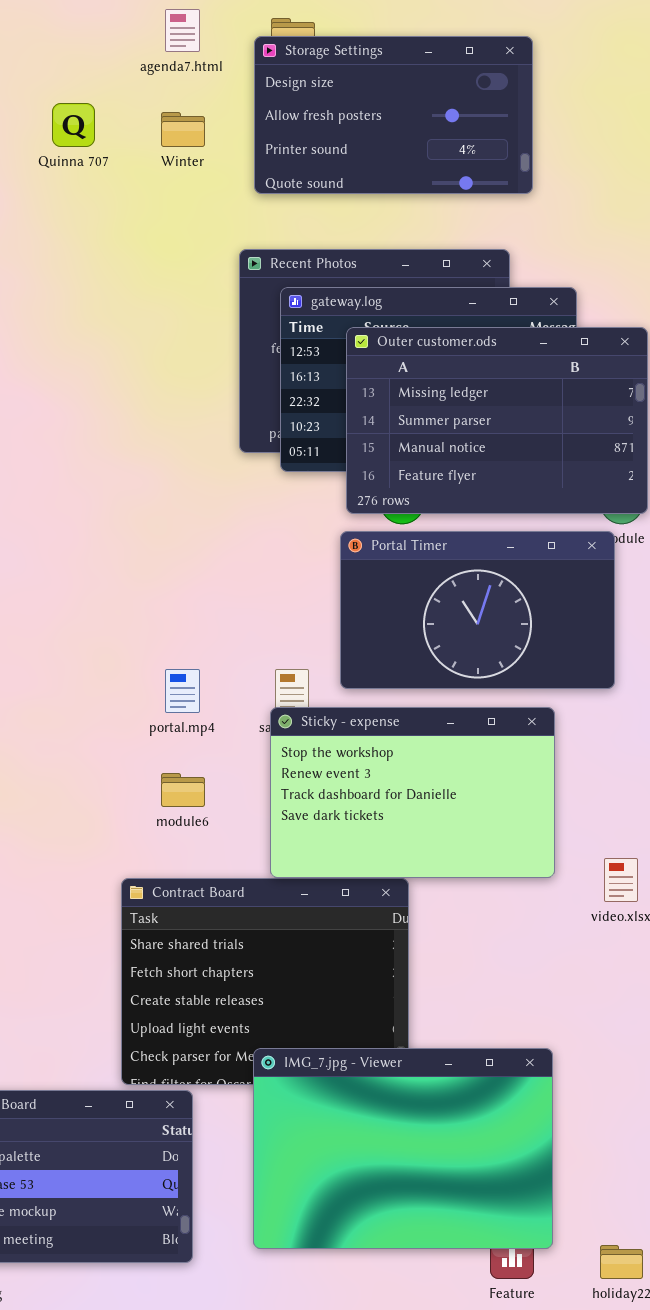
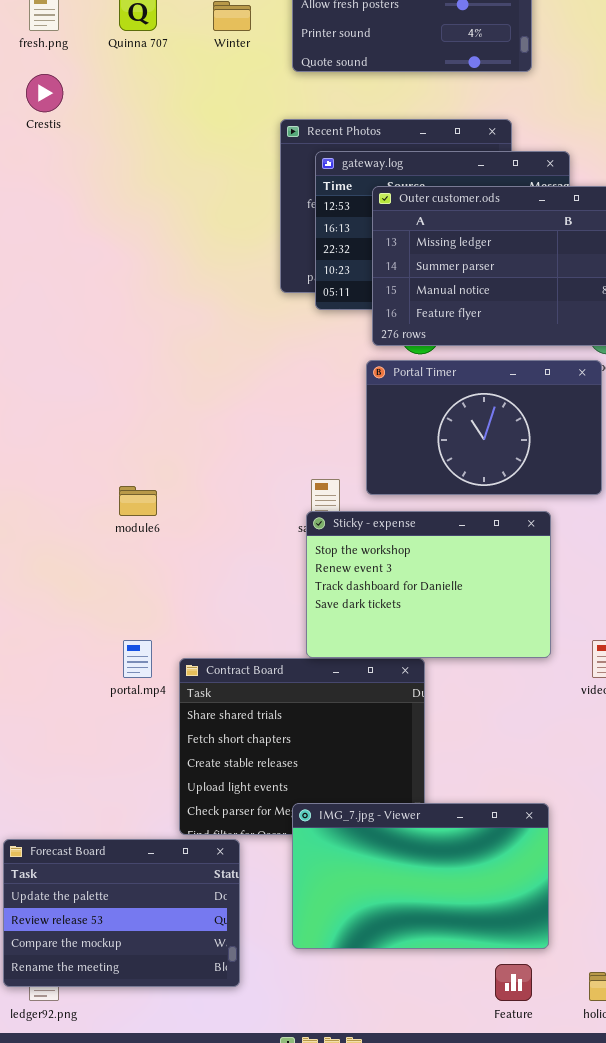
portal.mp4: [165,669,200,713] -> [123,640,152,678], moved
module6: [161,773,205,807] -> [119,486,157,516], moved
IMG_7.jpg - Viewer: [253,1048,553,1249] -> [292,803,549,949], resized

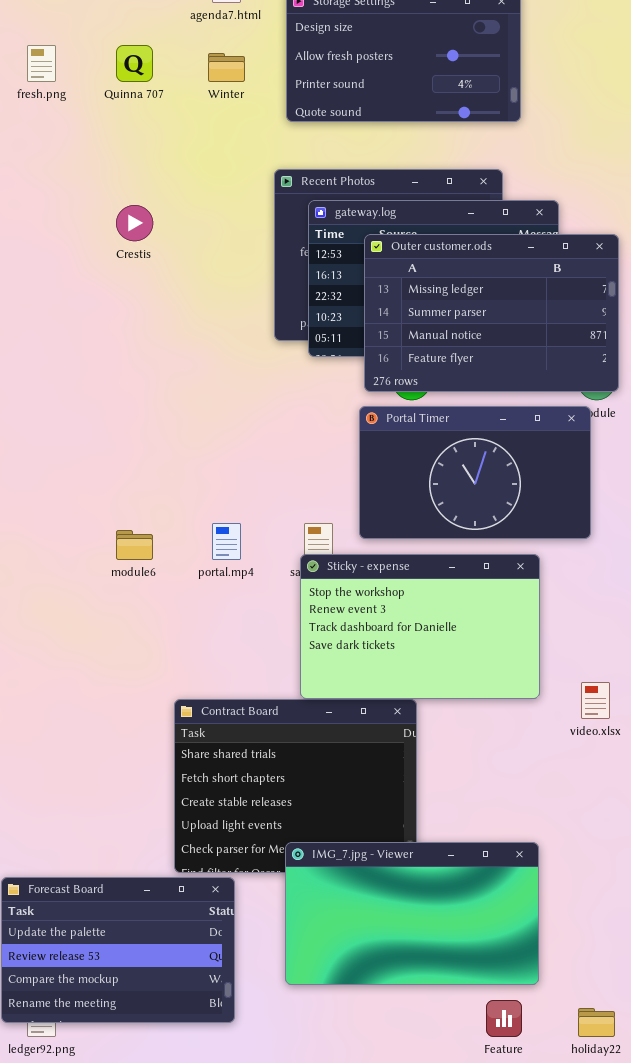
Crestis: [26,74,63,112] -> [116,205,153,241], moved
portal.mp4: [123,640,152,678] -> [212,523,241,560], moved

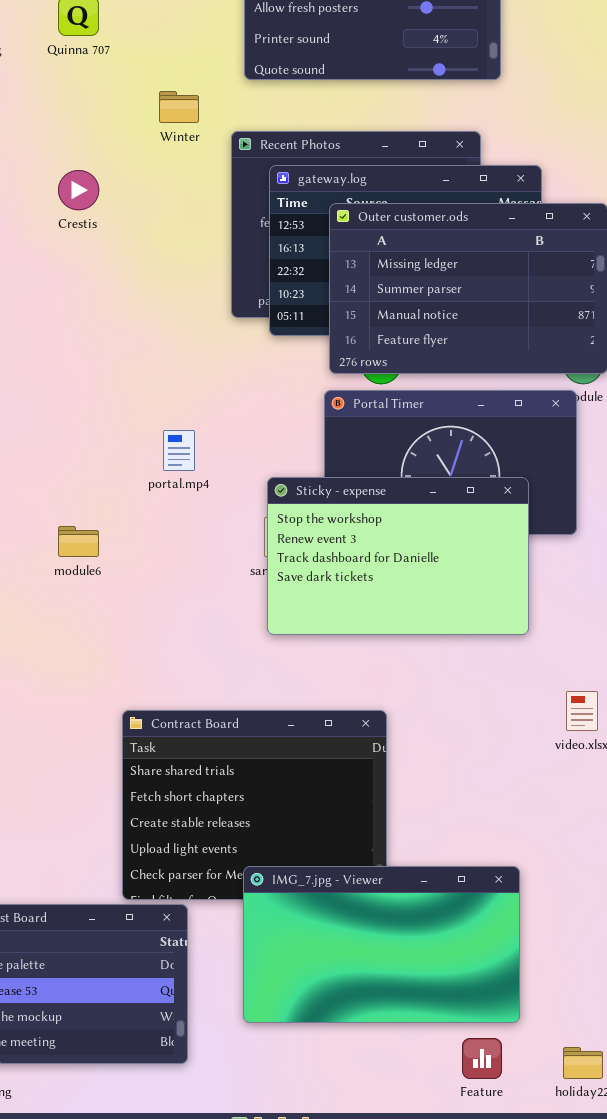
Winter: [208,53,245,82] -> [159,91,199,123], moved
portal.mp4: [212,523,241,560] -> [163,430,195,471], moved
Sticky - expense: [300,554,540,699] -> [267,477,529,635], moved

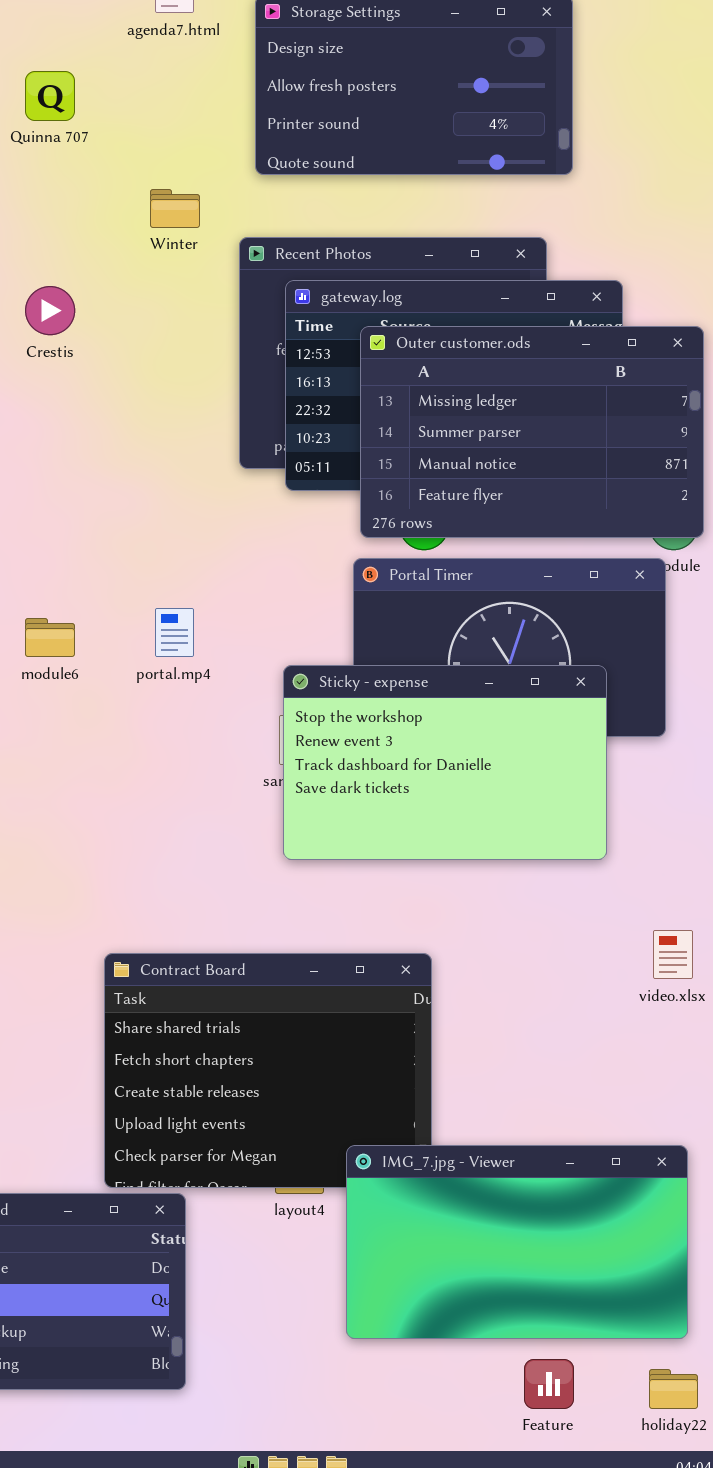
module6: [58,526,99,557] -> [25,618,75,657], moved
IMG_7.jpg - Viewer: [243,866,520,1023] -> [346,1145,688,1339], moved

